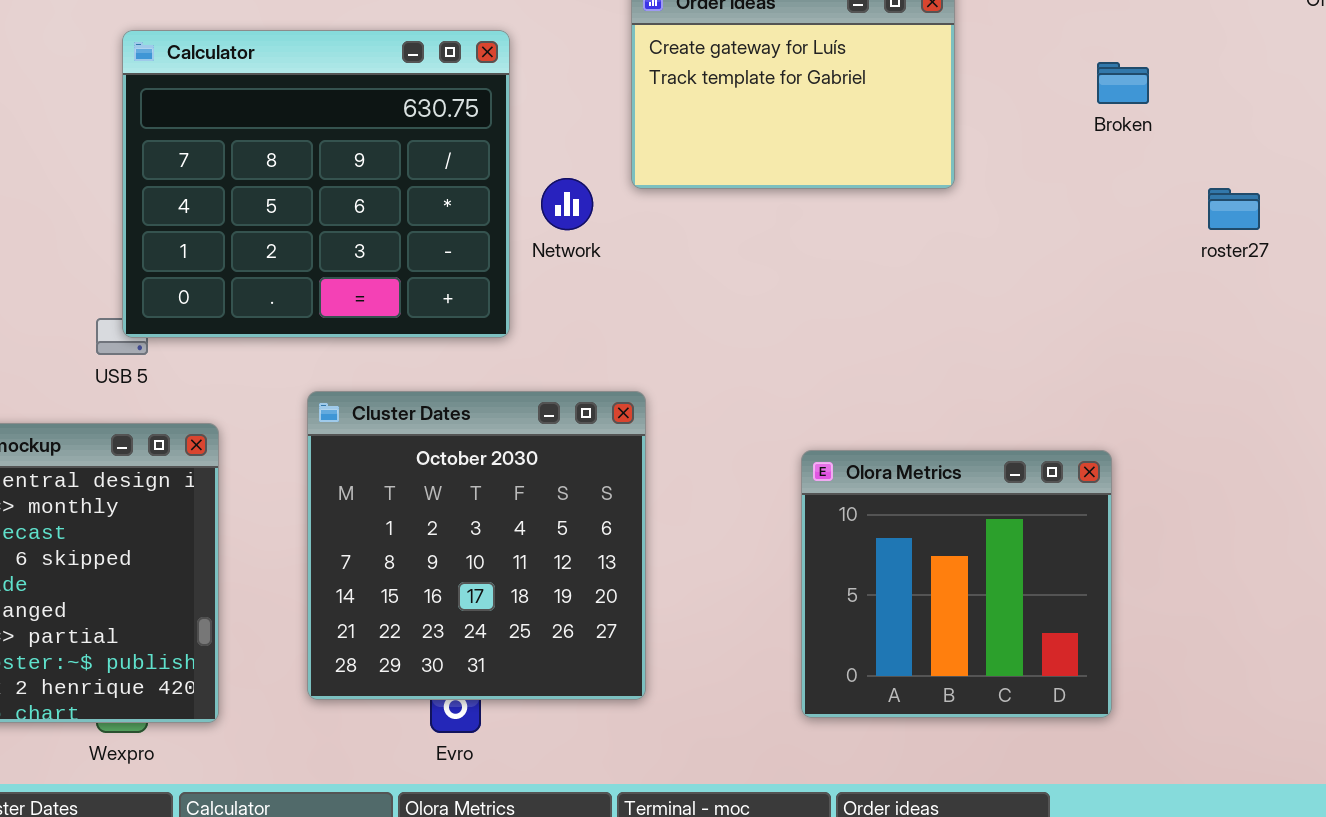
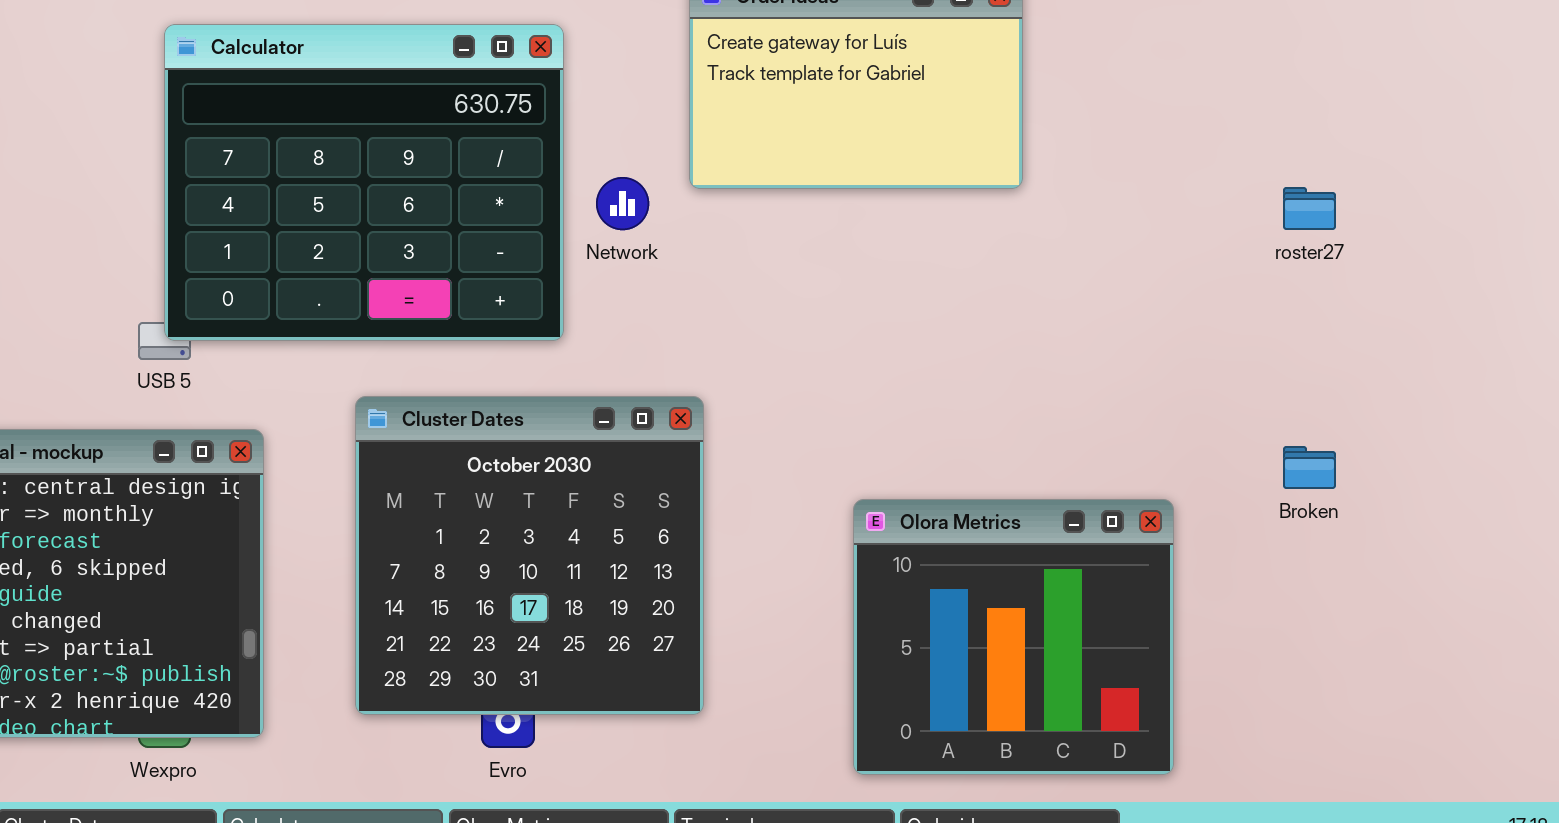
Broken: [1097,62,1149,104] -> [1283,446,1336,489], moved
Olora Metrics: [801,450,1112,718] -> [853,499,1174,775], moved

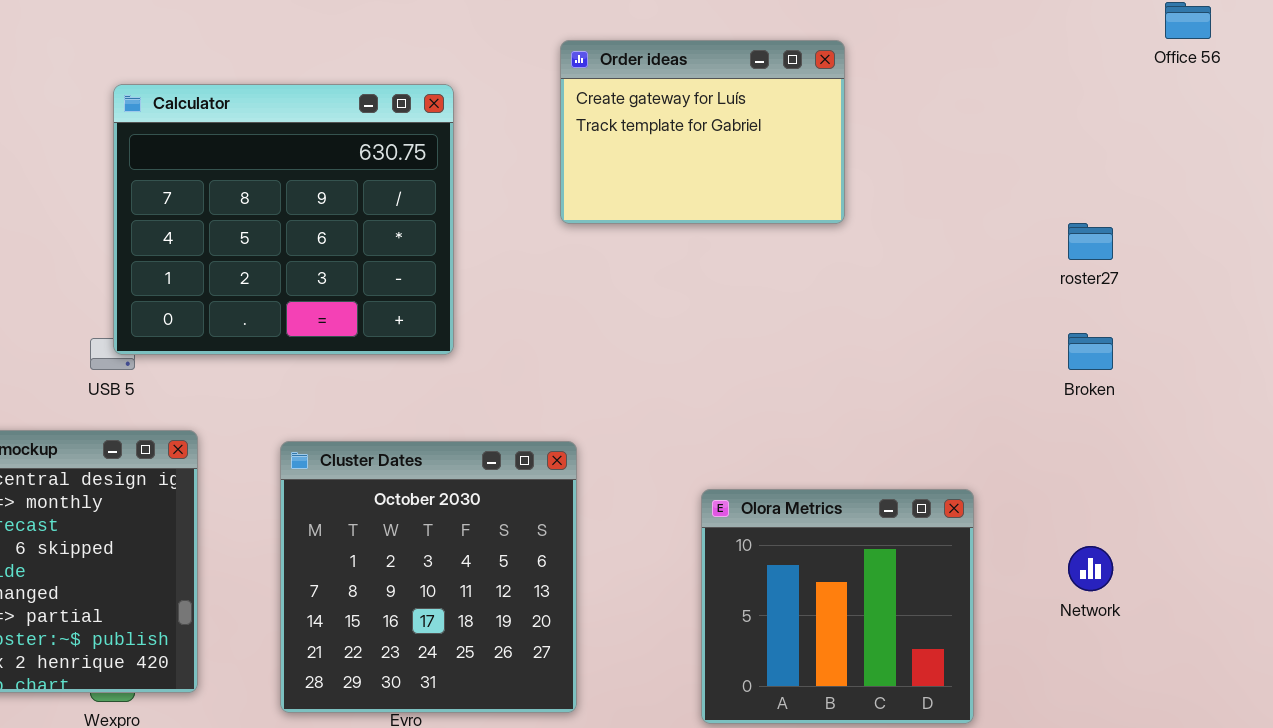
Network: [596,177,649,230] -> [1068,546,1113,591], moved
Cluster Dates: [355,396,704,715] -> [280,441,577,713], moved
Broken: [1283,446,1336,489] -> [1068,333,1113,370], moved

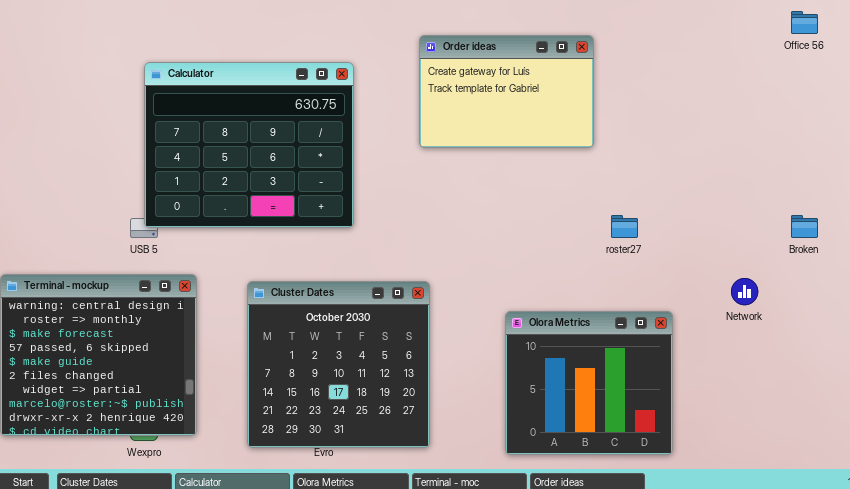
roster27: [1068,223,1113,260] -> [611,215,638,238], moved
Broken: [1068,333,1113,370] -> [791,215,818,238], moved
Network: [1068,546,1113,591] -> [731,278,758,305], moved

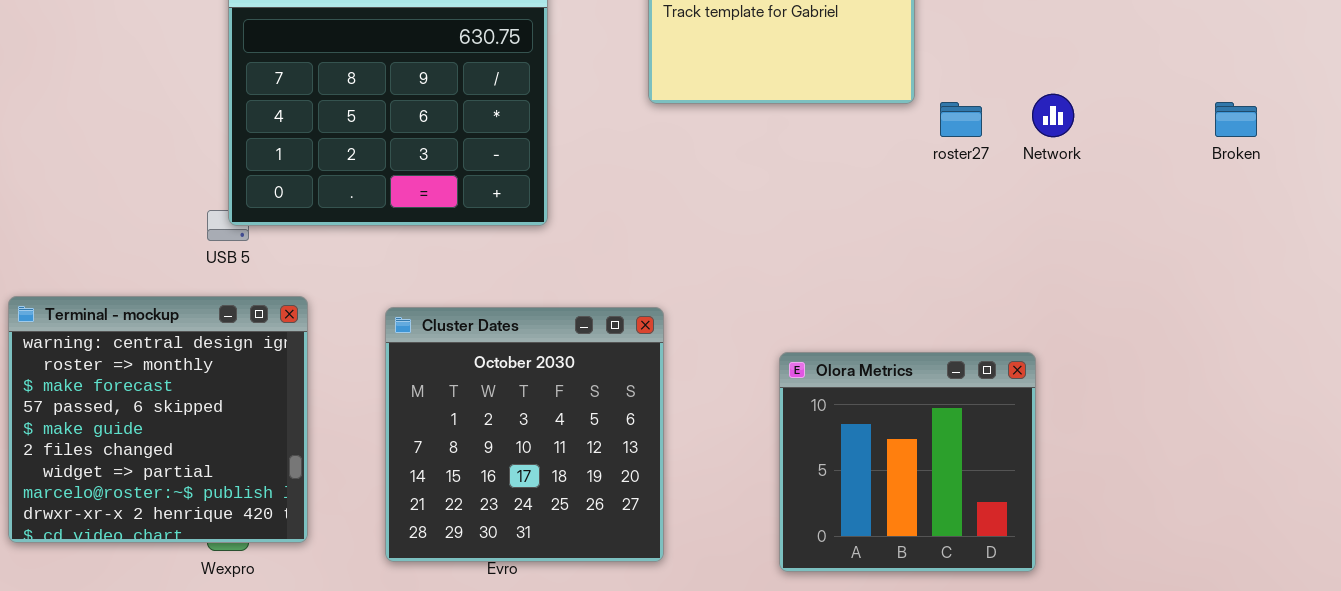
roster27: [611,215,638,238] -> [940,102,982,137], moved
Broken: [791,215,818,238] -> [1215,102,1257,137], moved
Network: [731,278,758,305] -> [1032,94,1074,137], moved

